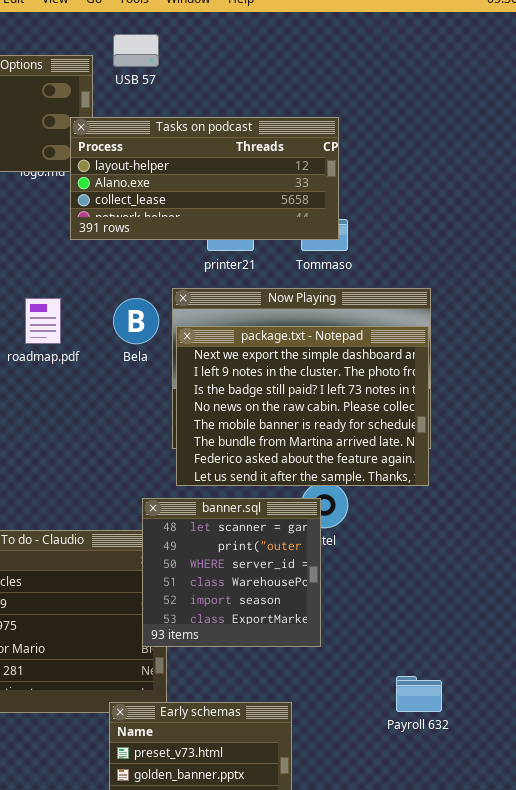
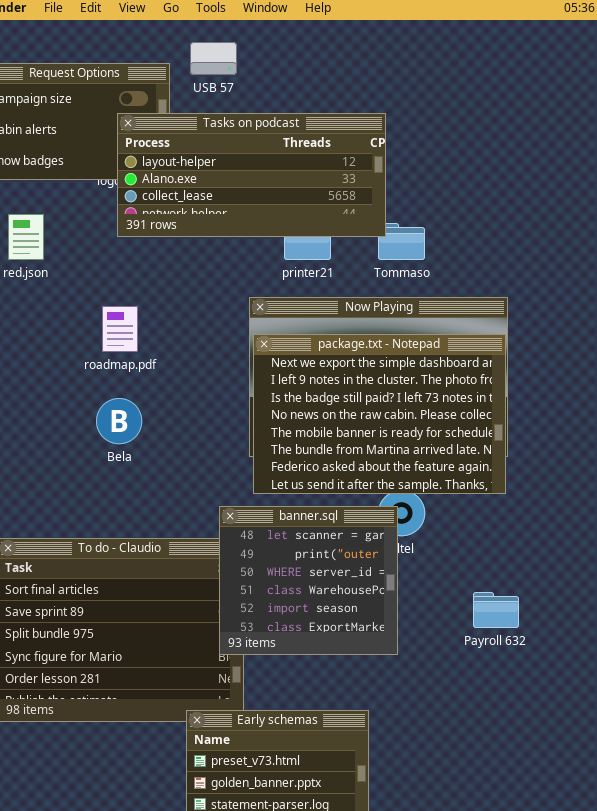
Tasks on podcast: [70,117,339,240] -> [117,113,386,237], moved
Bela: [113,298,159,344] -> [96,398,142,444], moved
Payroll 632: [396,676,442,712] -> [473,592,519,628], moved

